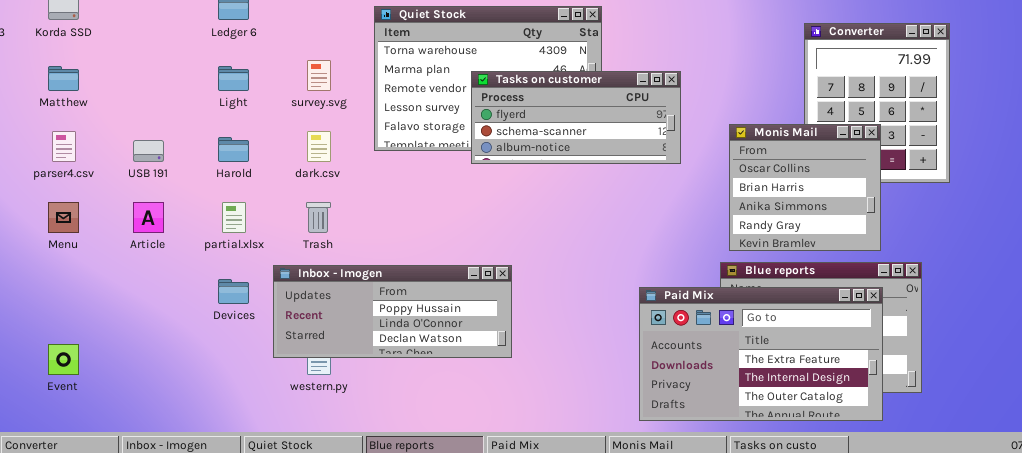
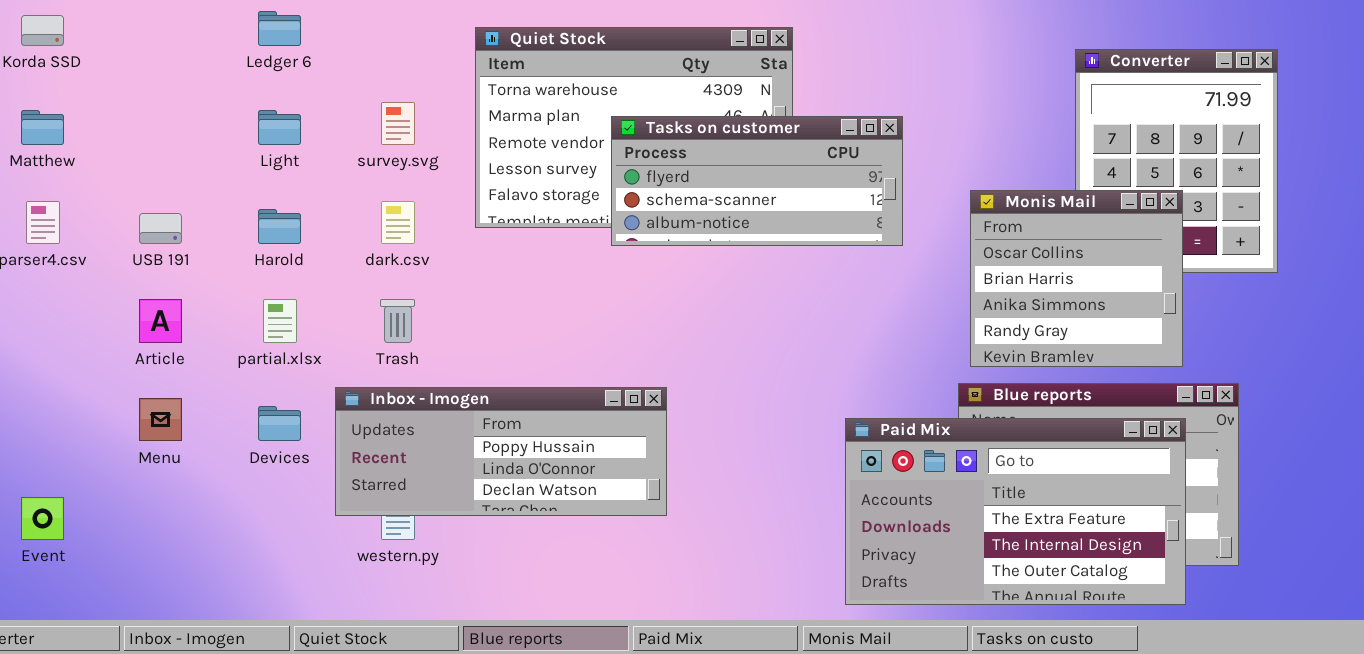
Menu: [48,202,79,233] -> [139,398,182,441], moved

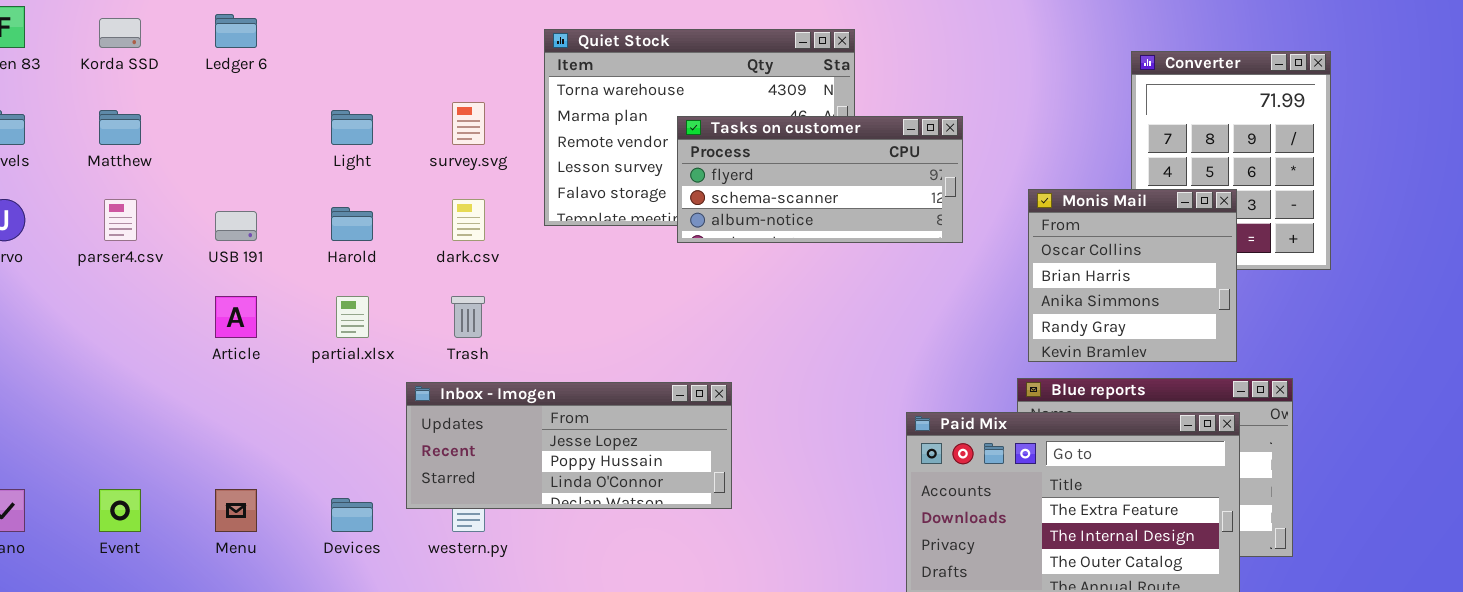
Ledger 6: [258,11,301,46] -> [215,14,257,48], moved
Inbox - Imogen: [335,387,667,516] -> [406,382,732,509], scrolled up 1 row
Menu: [139,398,182,441] -> [215,489,257,532], moved
Devices: [258,406,301,441] -> [331,498,373,532], moved

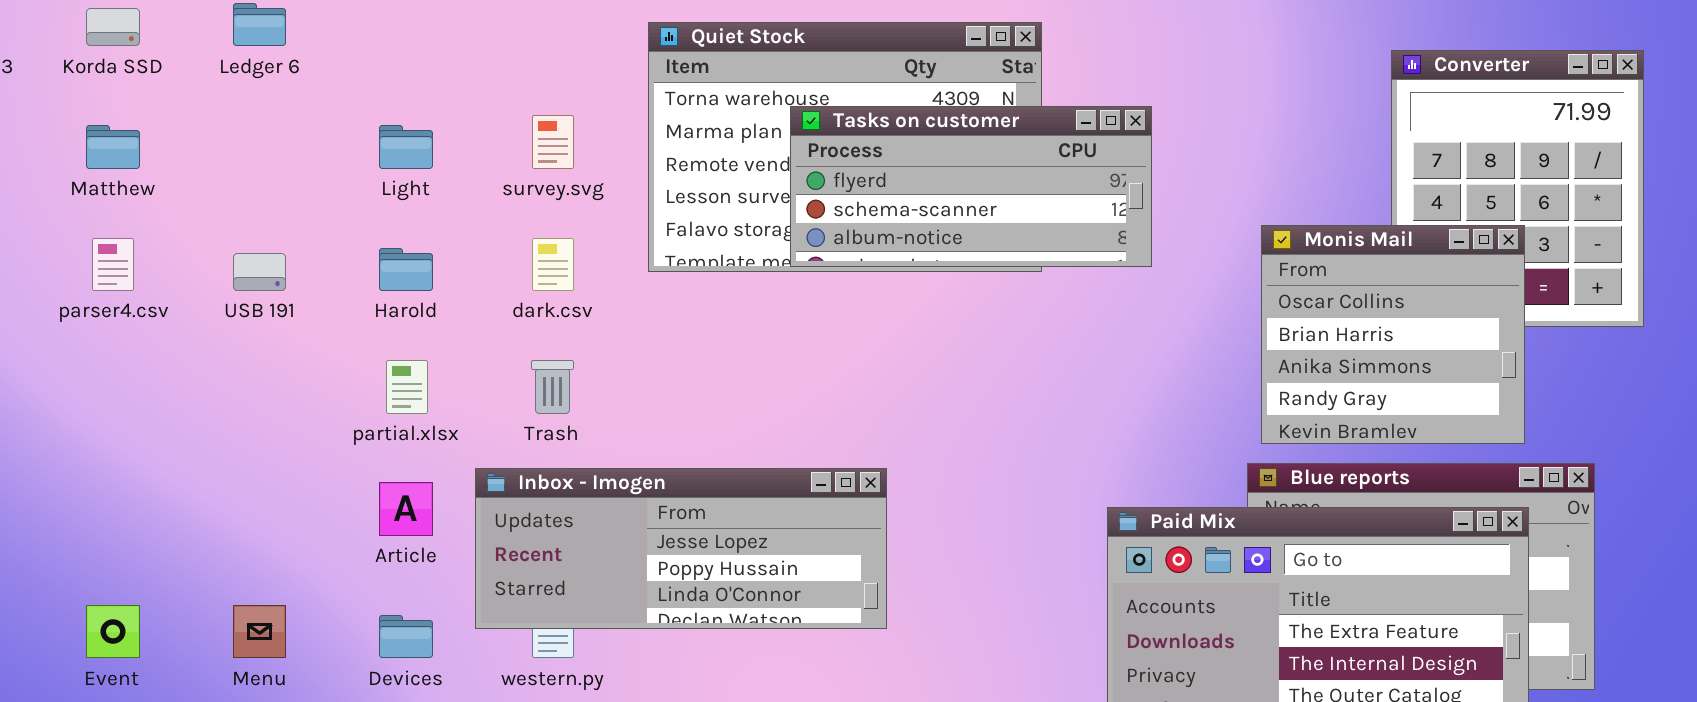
Tasks on customer: [677,116,963,243] -> [790,106,1152,267], moved
Article: [215,296,257,338] -> [379,482,433,536], moved

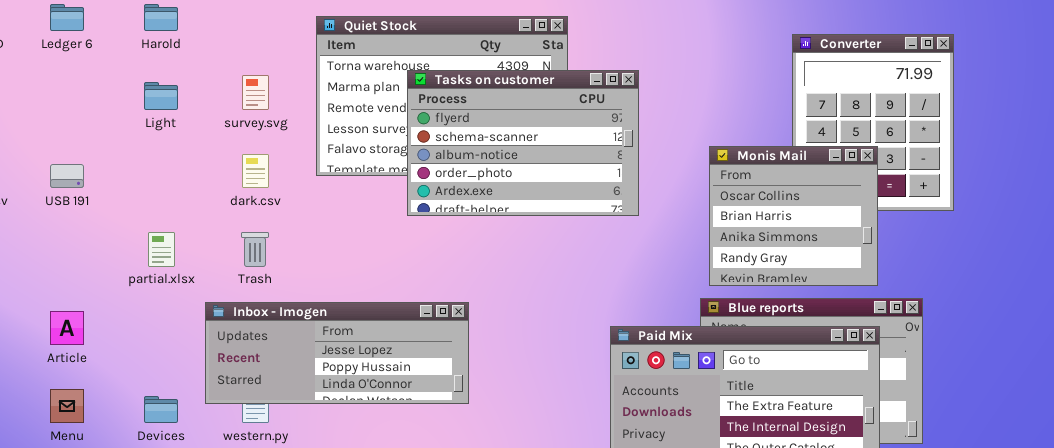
Tasks on customer: [790,106,1152,267] -> [407,70,639,216], resized
Harold: [379,248,433,291] -> [144,4,178,31], moved
Article: [379,482,433,536] -> [50,311,84,345], moved

